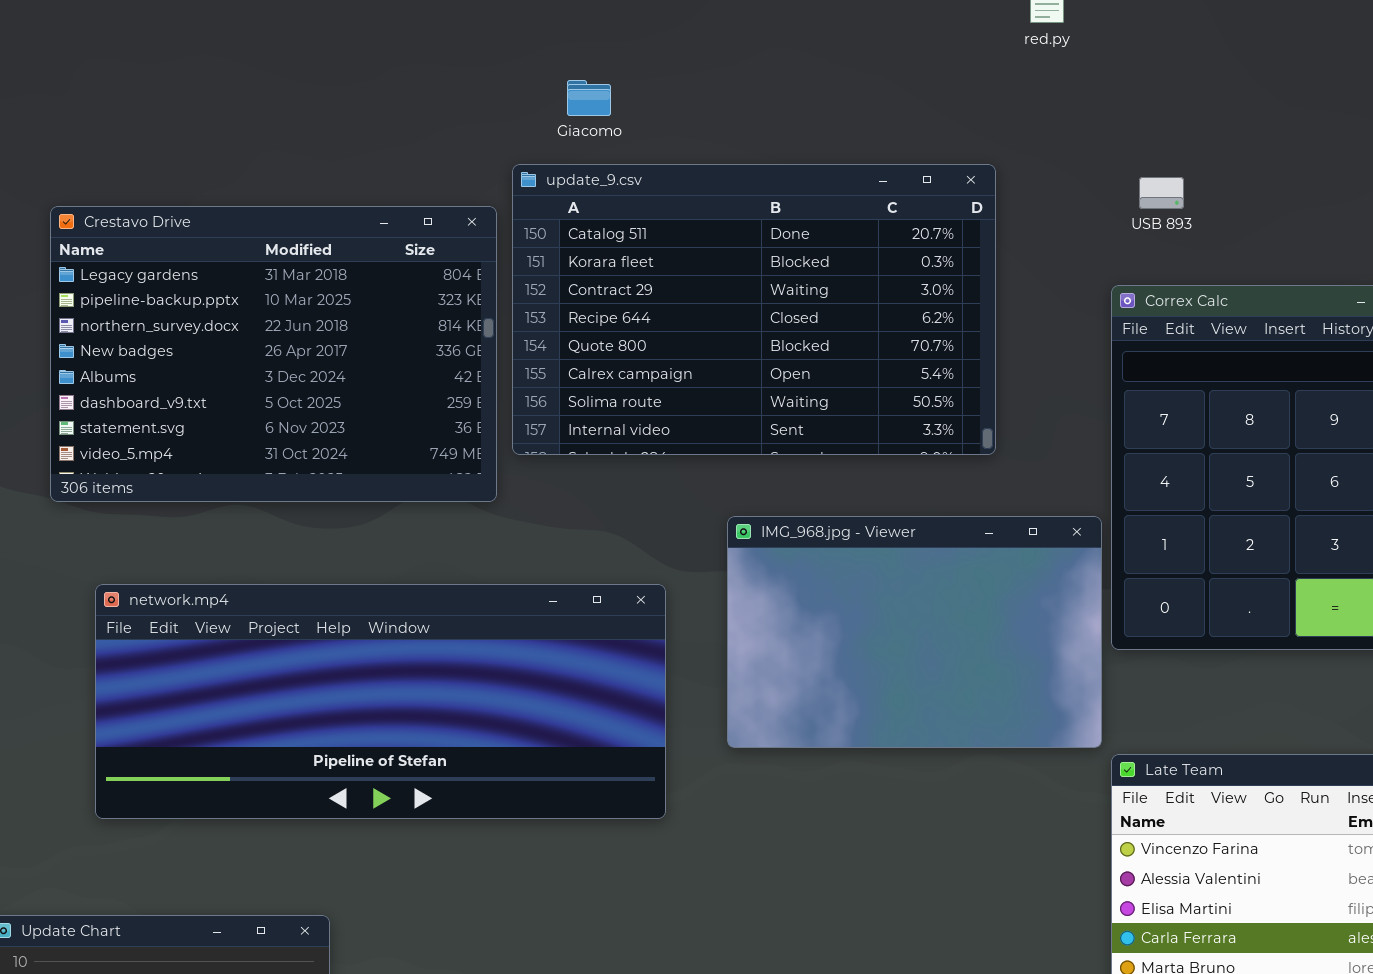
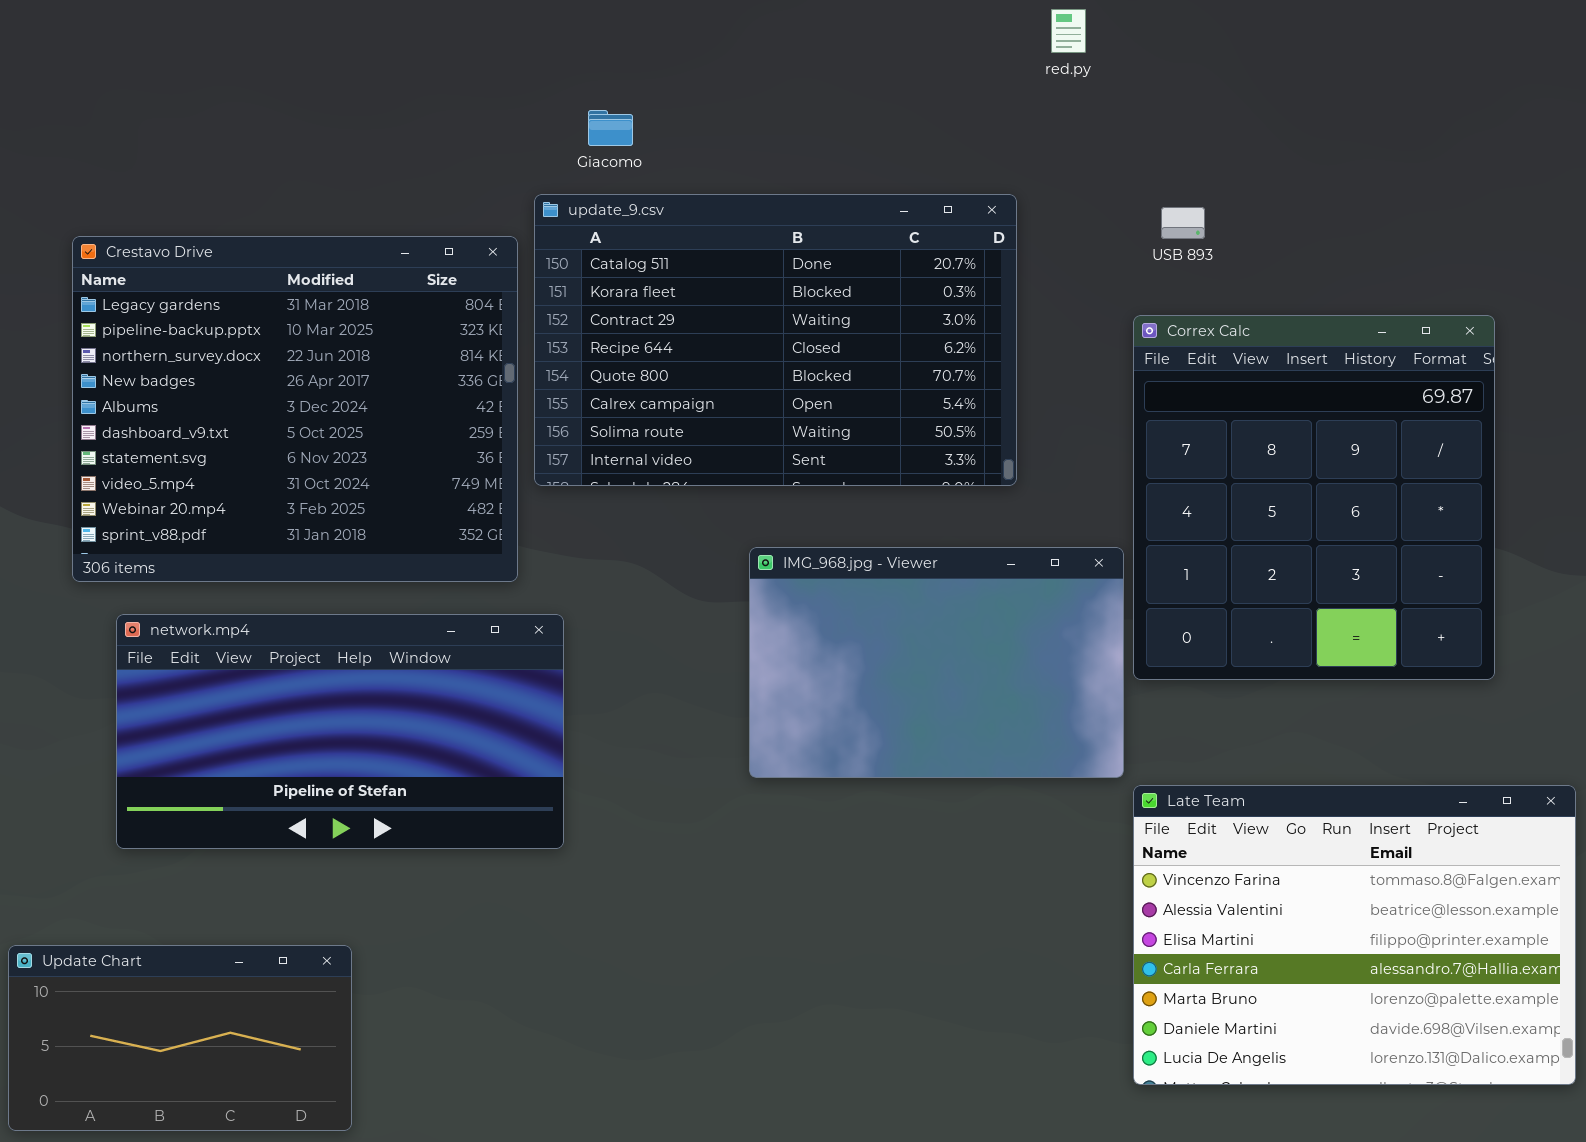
Crestavo Drive: [50,206,497,502] -> [72,236,518,582], resized
network.mp4: [95,584,666,819] -> [116,614,564,849], resized

